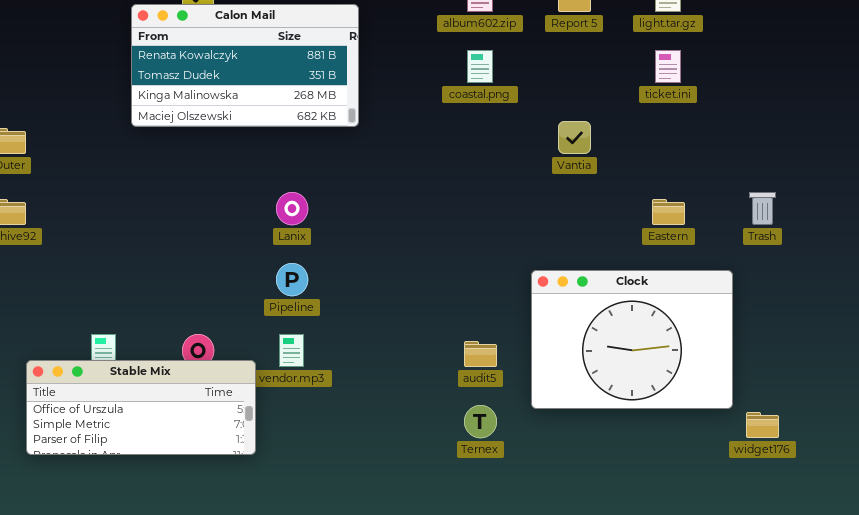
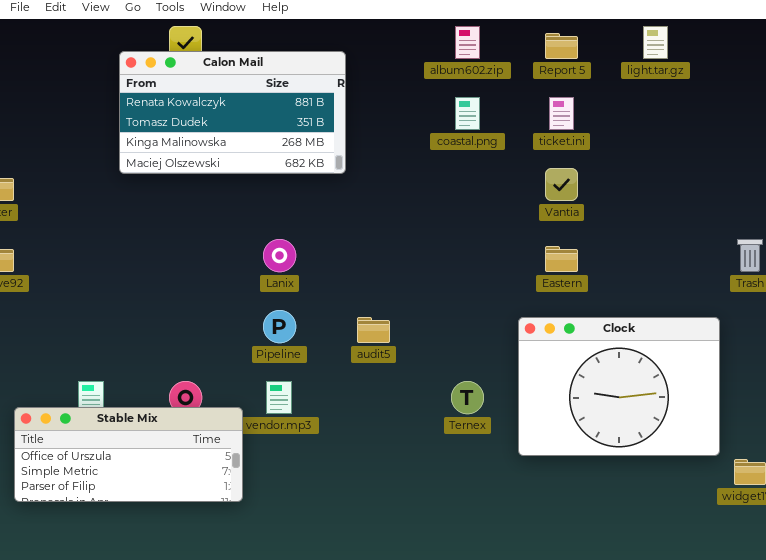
ticket.ini: [655,50,681,83] -> [549,97,574,130], moved
Eastern: [652,199,685,225] -> [545,246,578,272], moved
audit5: [464,341,497,367] -> [357,317,390,343], moved
Ternex: [464,405,497,438] -> [451,381,484,414], moved

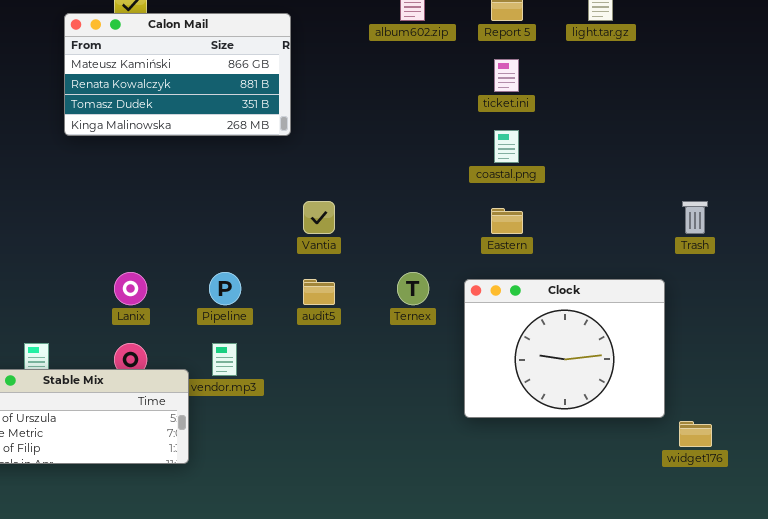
Calon Mail: [119,51,346,174] -> [64,13,291,136], scrolled up 1 row
coastal.png: [455,97,480,130] -> [494,130,519,163], moved
Vantia: [545,168,578,201] -> [303,201,335,234], moved
Lanix: [263,239,296,272] -> [114,272,147,305], moved
Ternex: [451,381,484,414] -> [397,272,429,305], moved

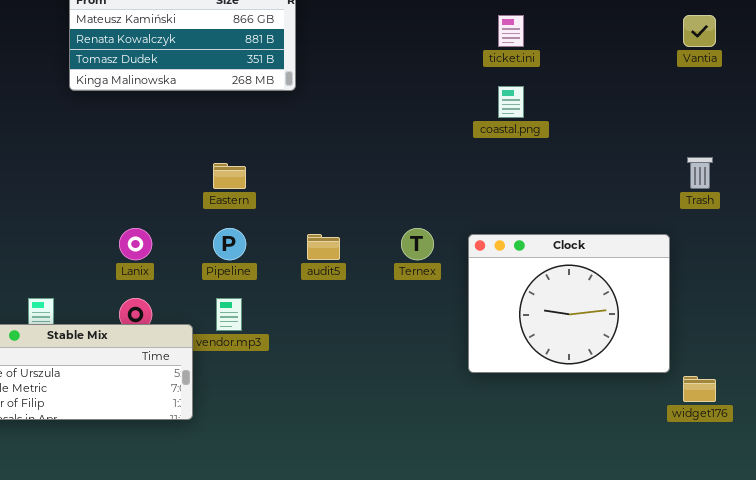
Vantia: [303,201,335,234] -> [683,15,716,47], moved
Eastern: [491,208,523,234] -> [213,163,246,189], moved

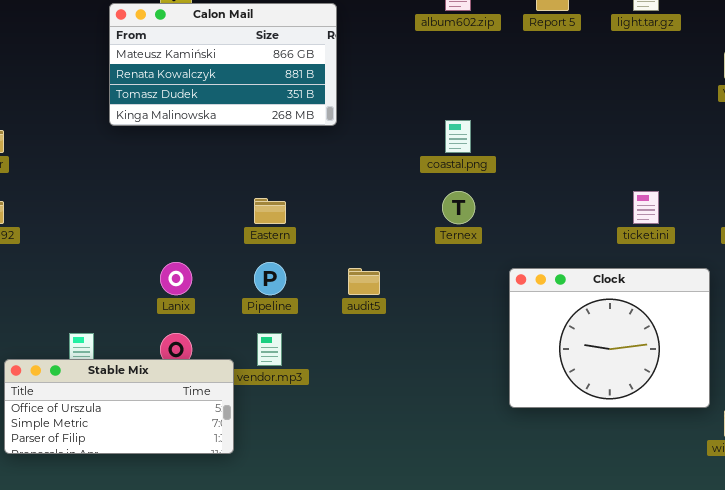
ticket.ini: [498,15,524,47] -> [633,191,659,224], moved
coastal.png: [498,86,524,118] -> [445,120,471,153], moved
Ternex: [401,228,434,260] -> [442,191,475,224], moved

